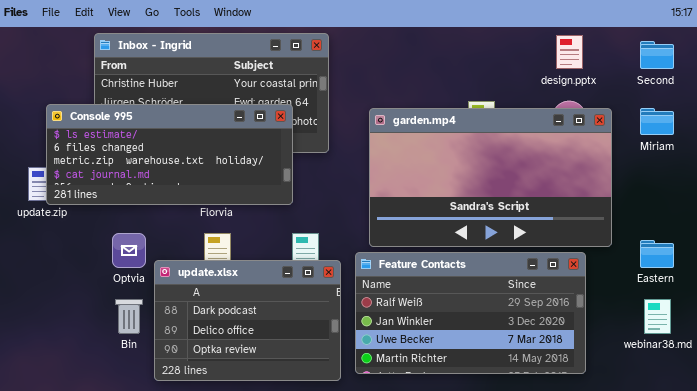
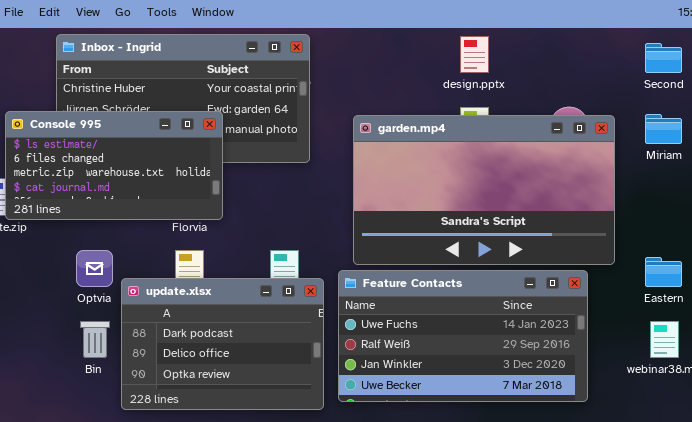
design.pptx: [556,35,583,69] -> [460,36,489,73], moved
Console 995: [46,104,293,205] -> [5,111,223,220], resized
Feature Contacts: [355,252,586,374] -> [338,270,588,402], scrolled up 1 row

